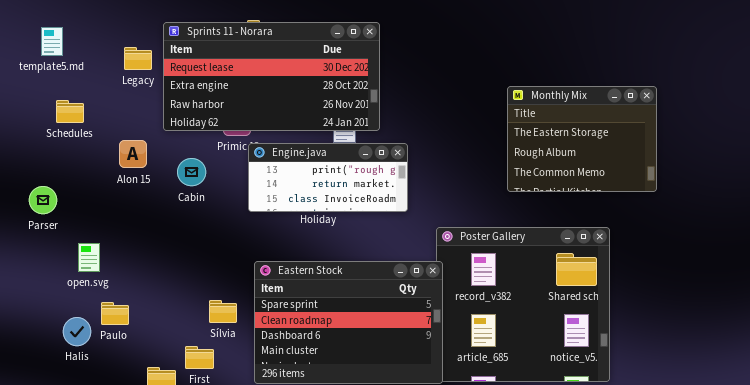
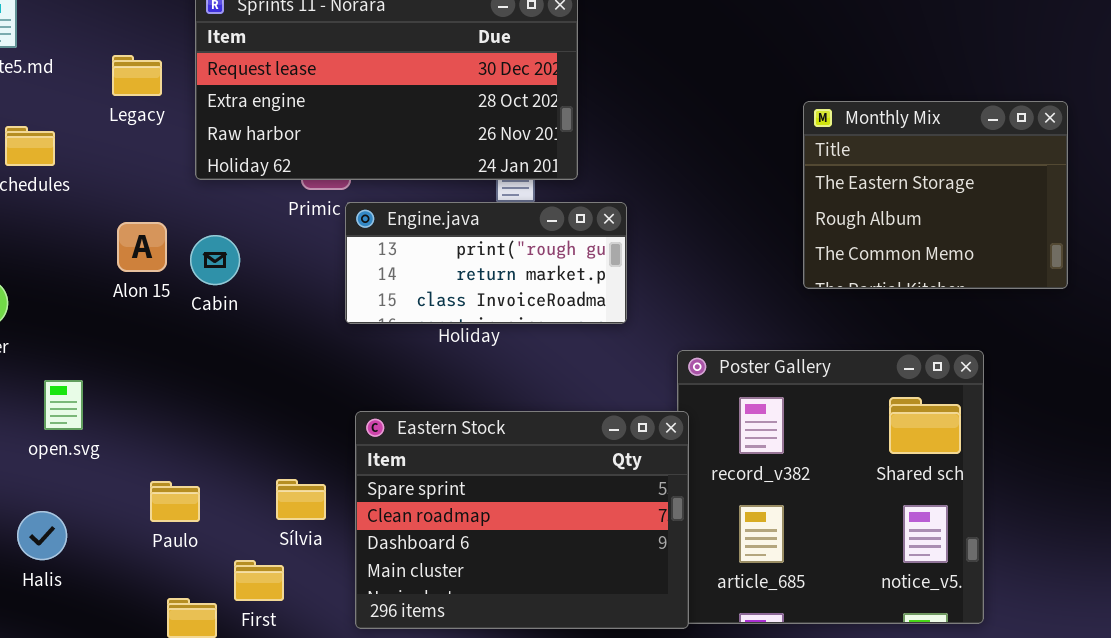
Legacy: [124,47,152,70] -> [112,55,162,96], moved
Alon 15: [119,140,147,168] -> [117,222,167,272], moved
Cabin: [177,158,206,186] -> [190,235,240,285], moved
Paulo: [101,302,129,325] -> [150,481,200,522], moved

